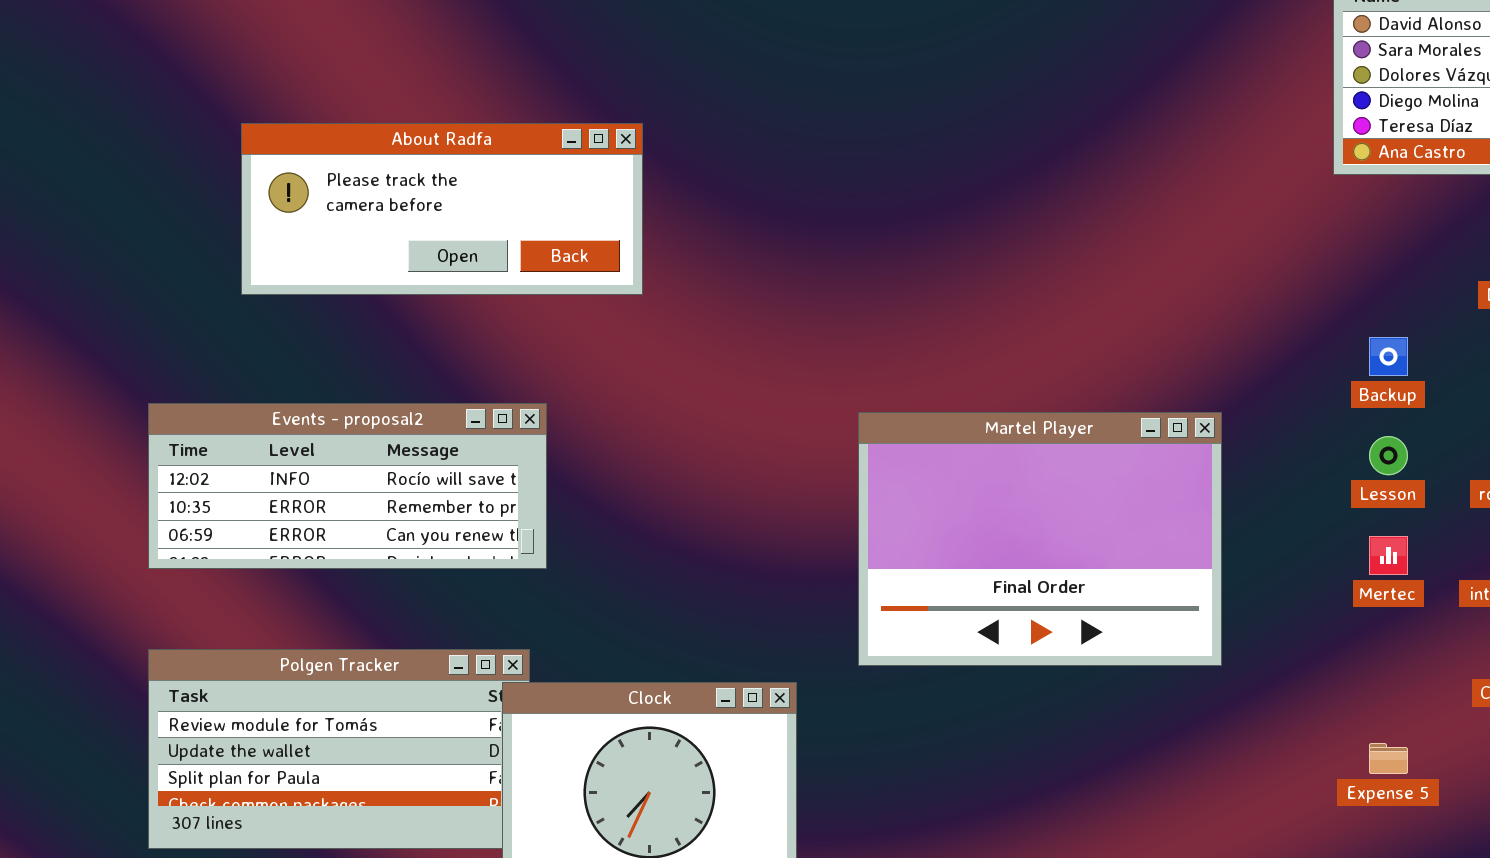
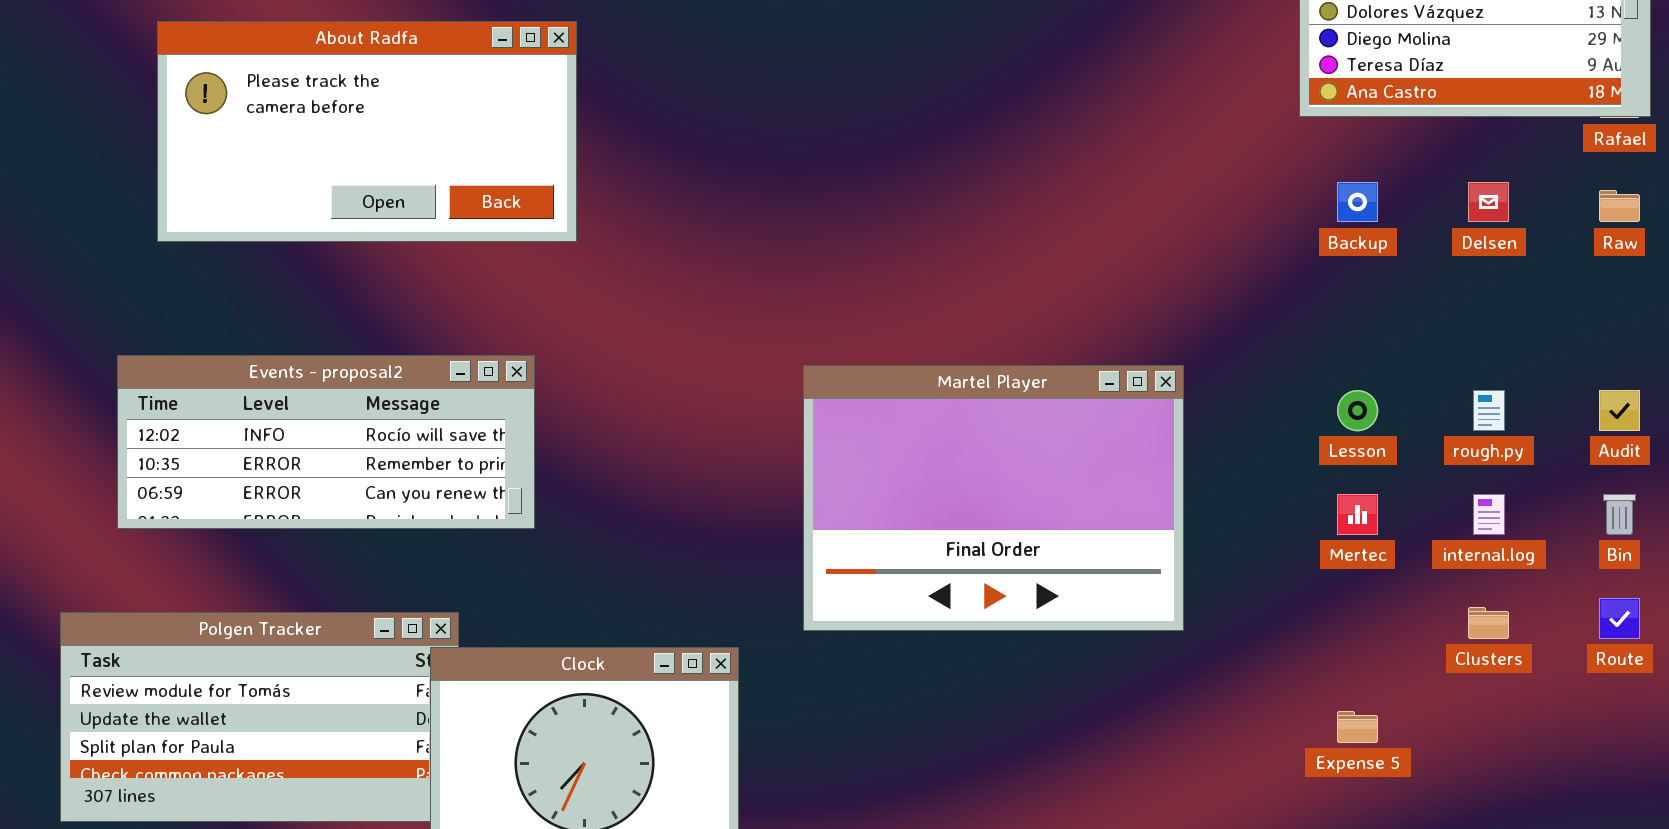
About Radfa: [241,123,643,295] -> [157,21,577,242], resized
Backup: [1369,337,1408,376] -> [1337,182,1378,222], moved
Events - proposal2: [148,403,547,569] -> [117,355,535,529], moved

